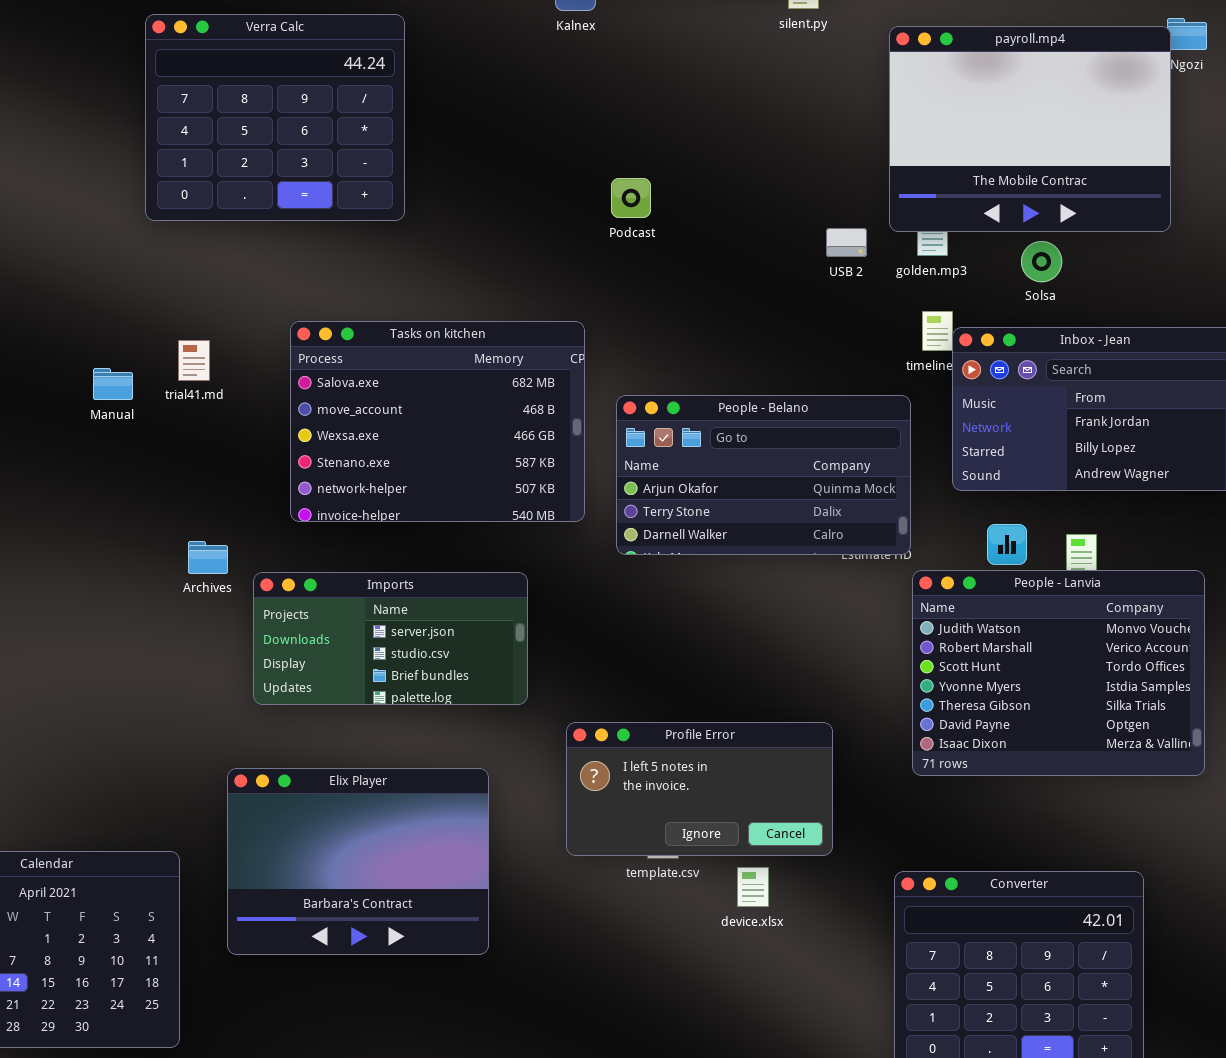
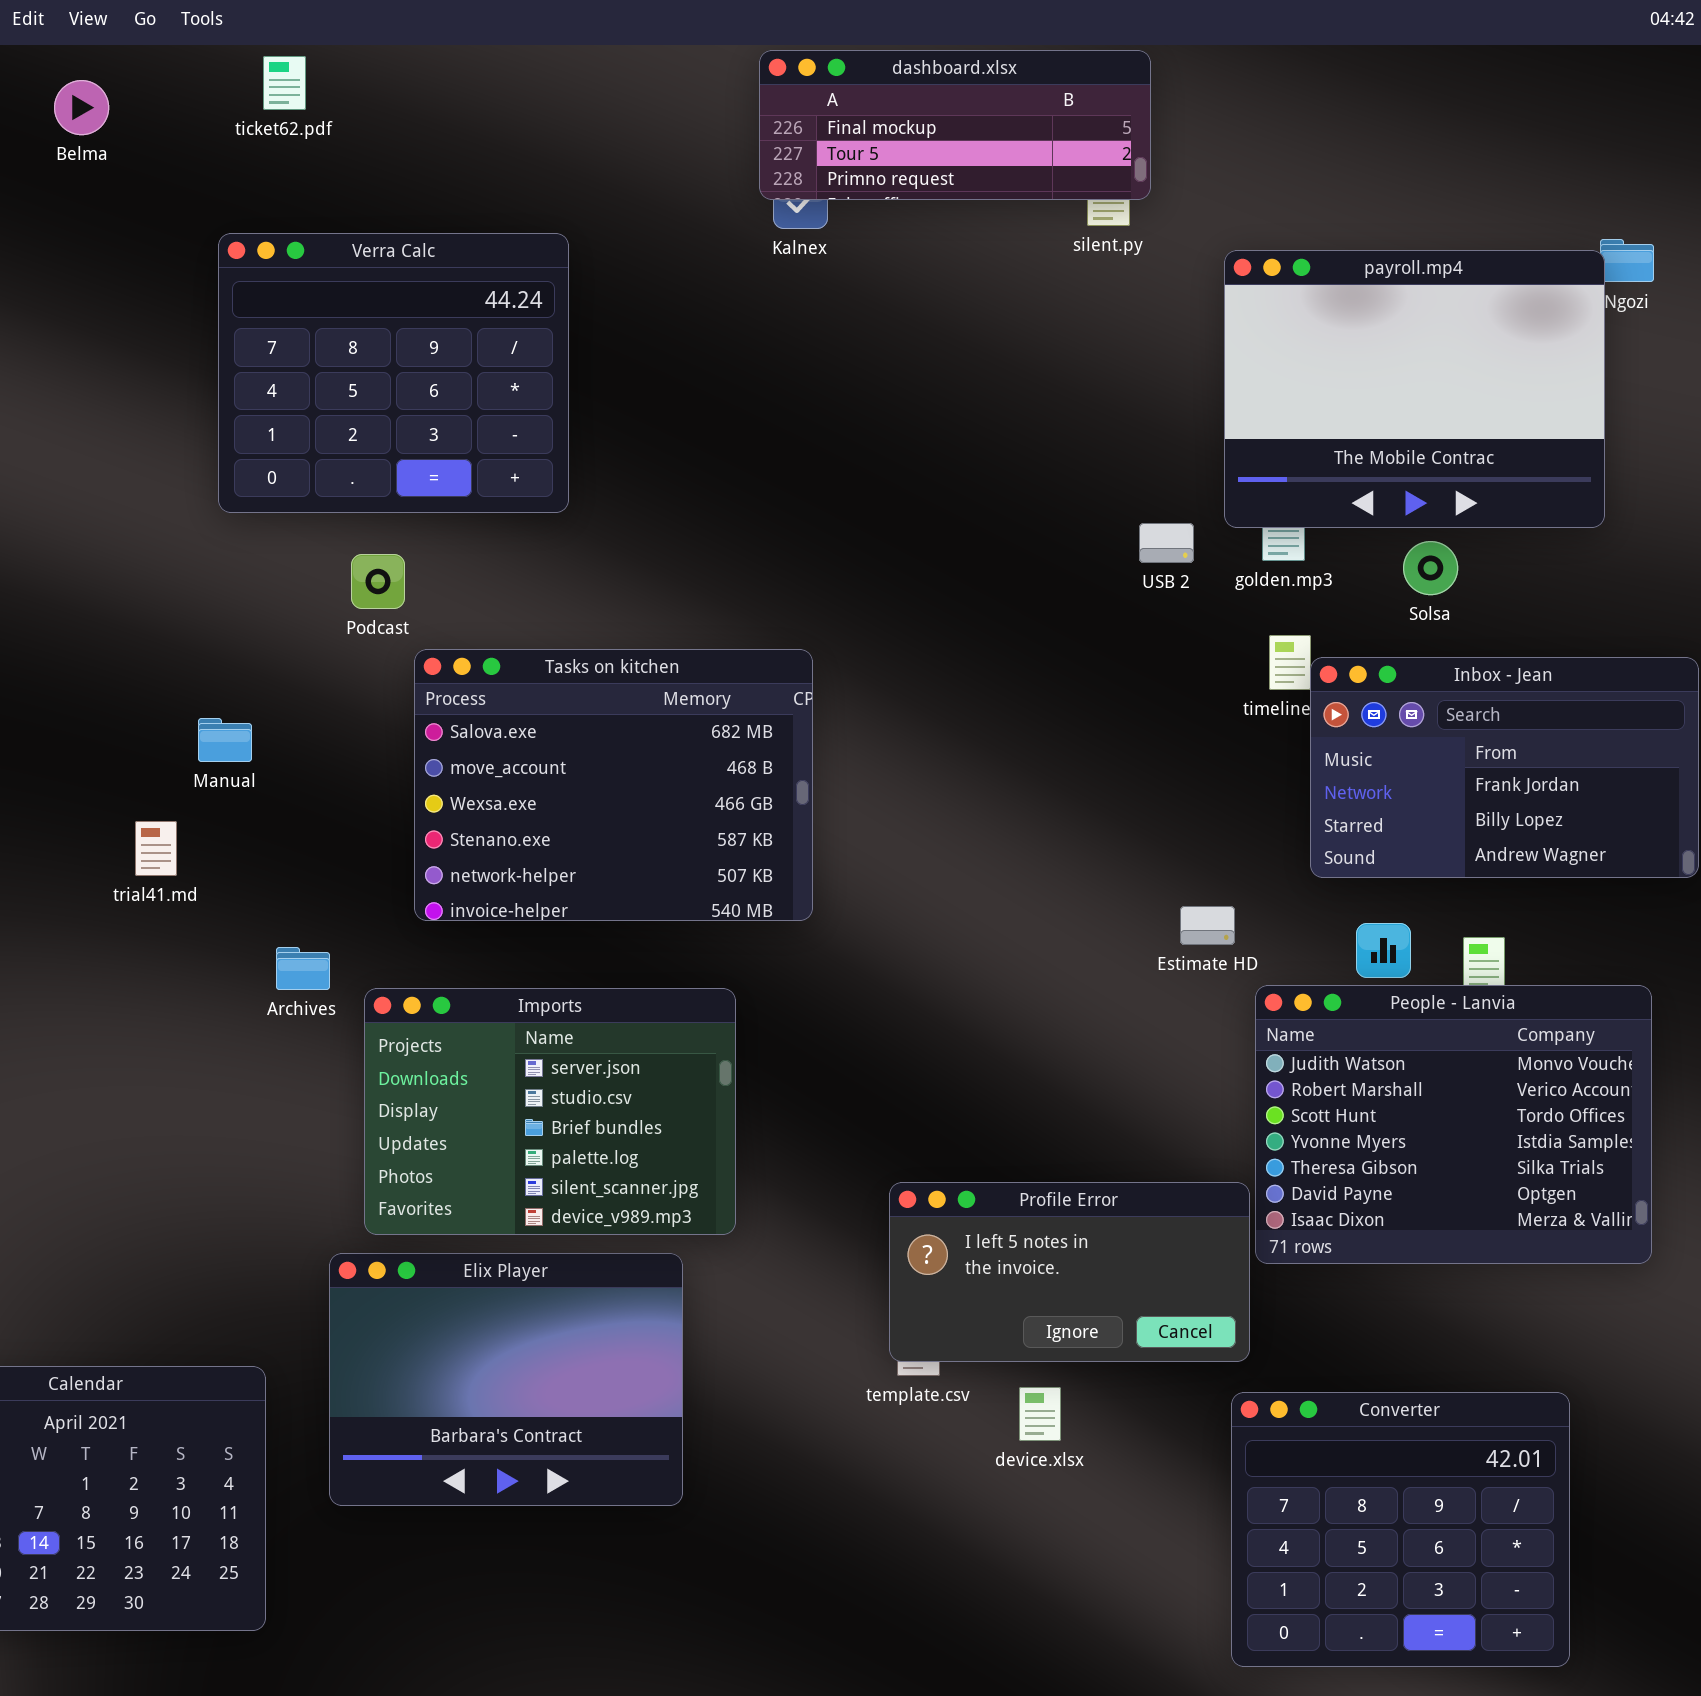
Podcast: [611,178,651,218] -> [351,554,405,609], moved
trial41.md: [178,340,210,381] -> [135,821,177,876], moved
Manual: [93,368,133,400] -> [198,718,252,762], moved
People - Belano: [616,395,911,555] -> none, closed
Imports: [253,572,528,705] -> [364,988,736,1235], resized
Profile Error: [566,722,833,856] -> [889,1182,1250,1362], moved

